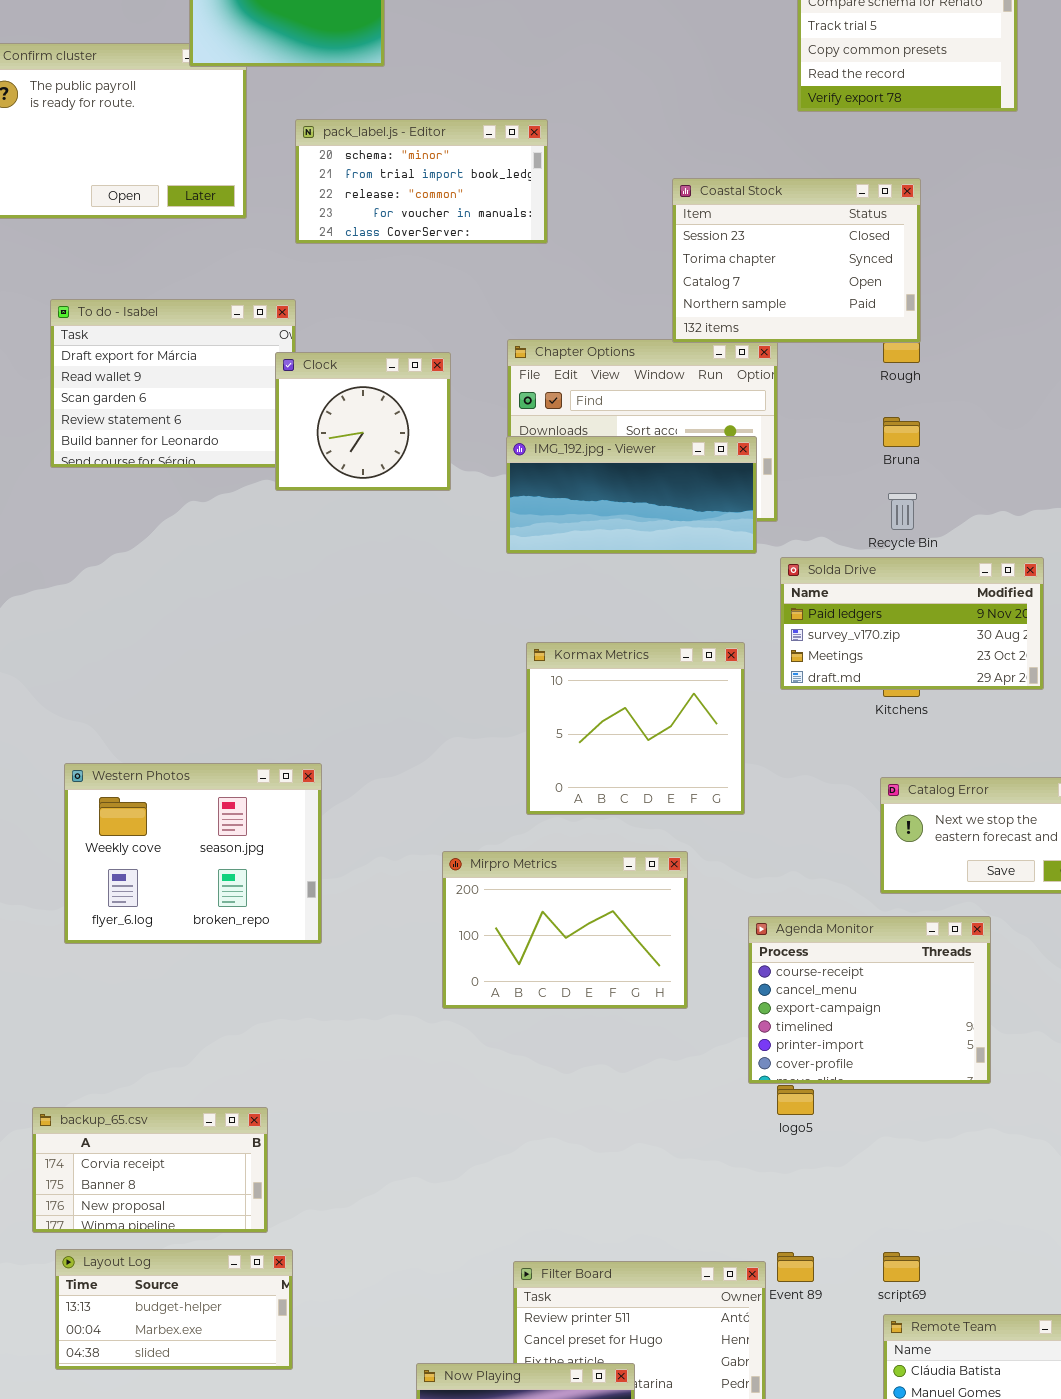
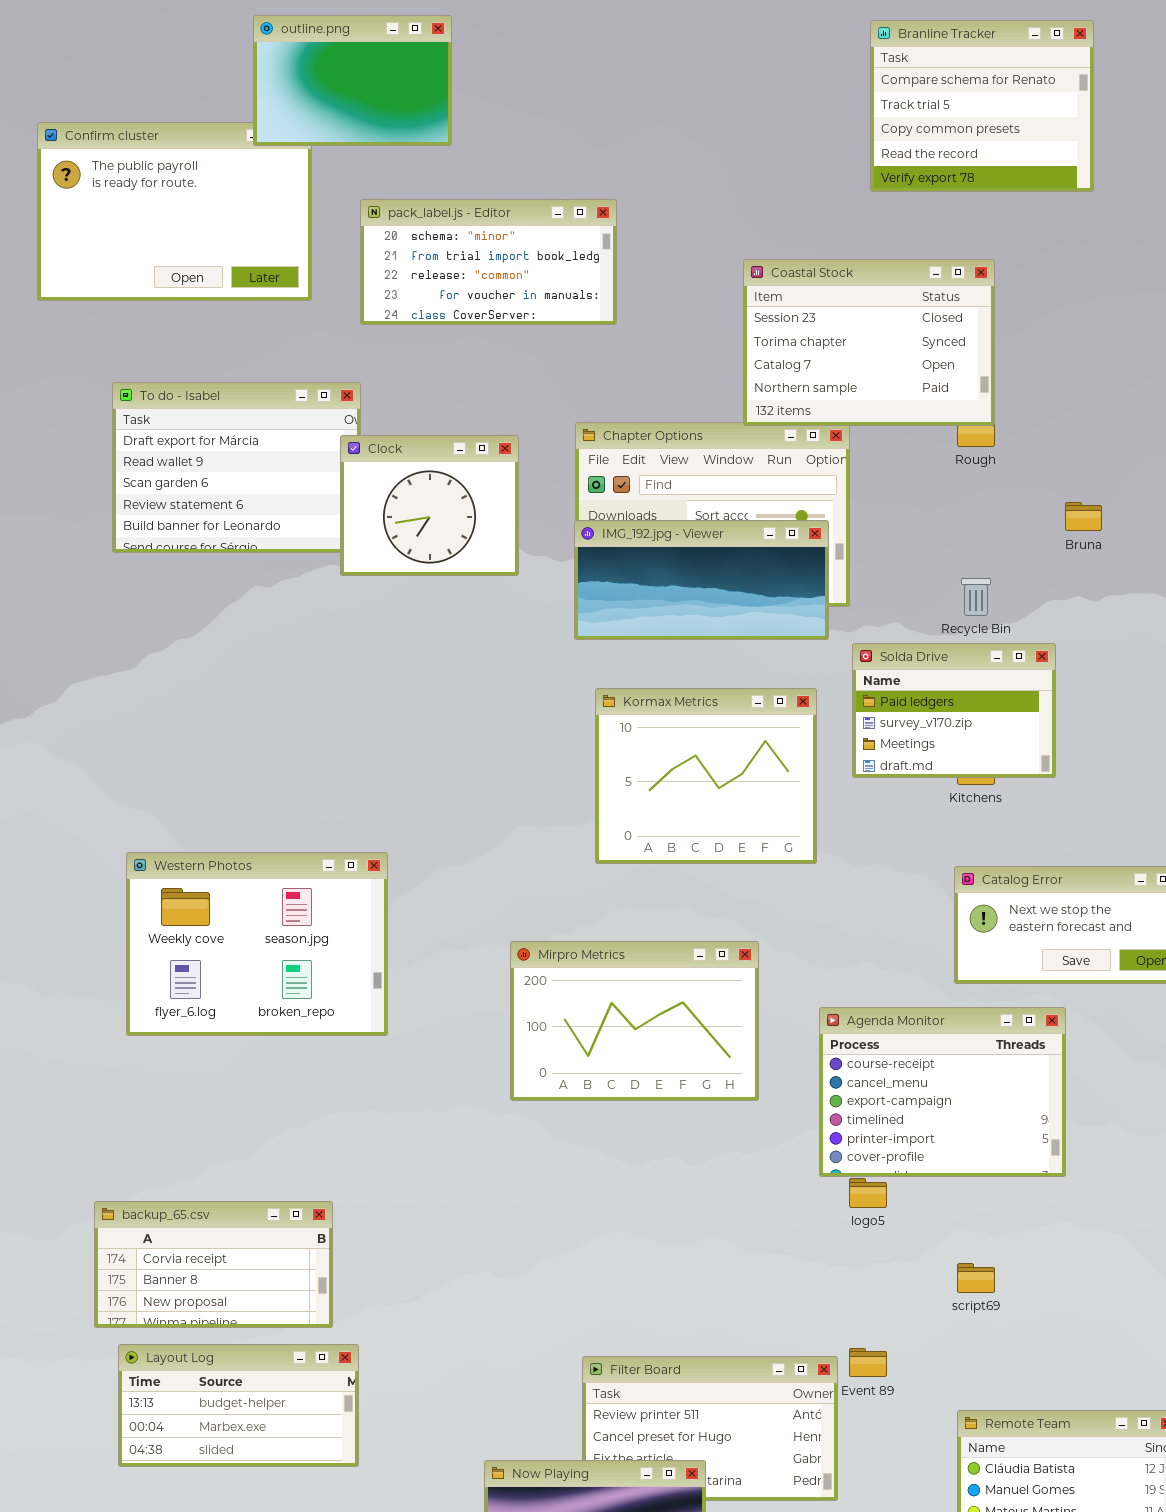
Bruna: [883,417,920,447] -> [1065,502,1102,531], moved
Solda Drive: [780,557,1044,690] -> [852,643,1056,778], resized
Kormax Metrics: [526,642,745,815] -> [595,688,817,864], moved
script69: [883,1252,920,1282] -> [957,1263,995,1293], moved

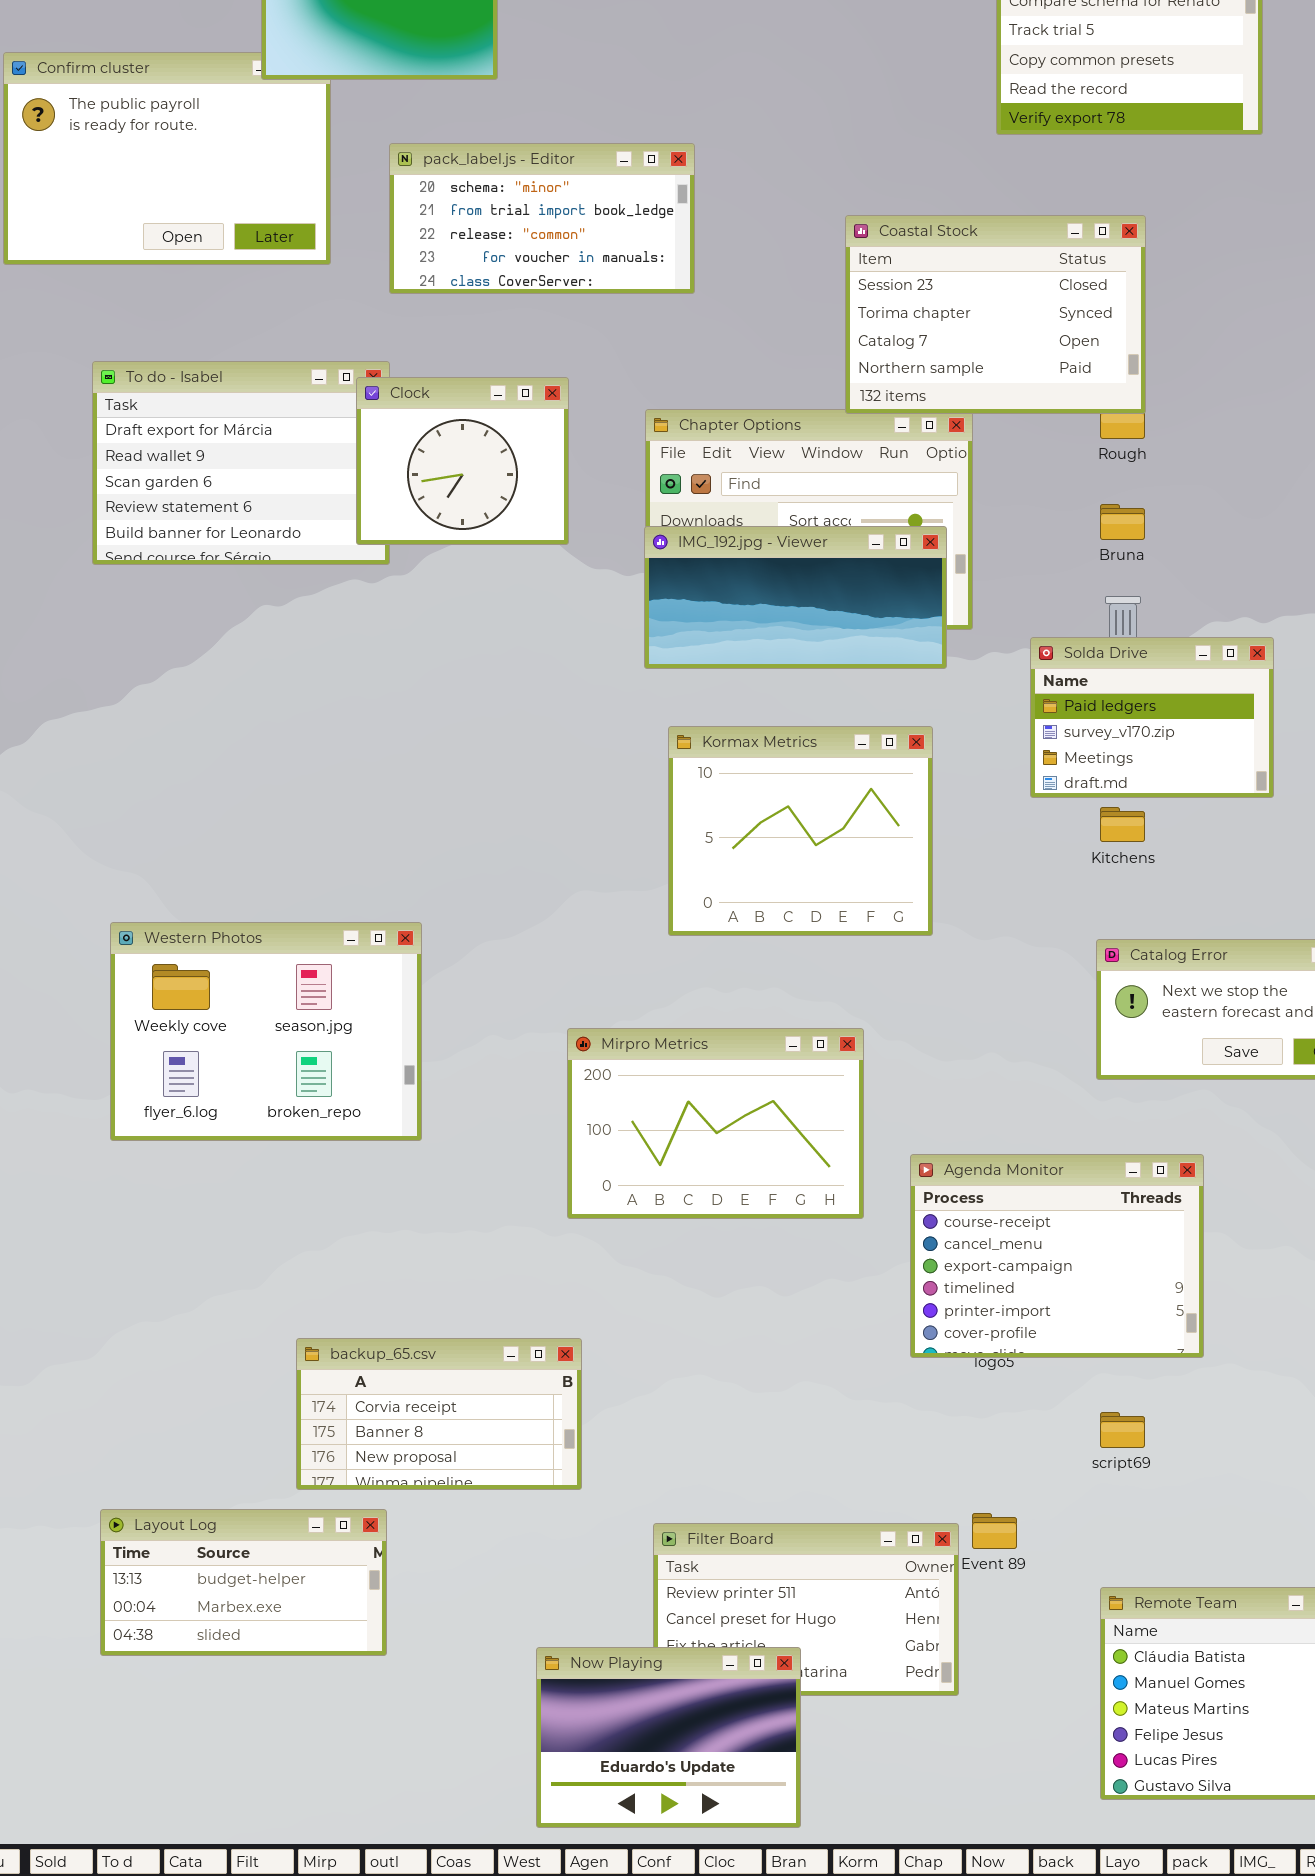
Clock: [340,435,519,576] -> [356,377,569,545], moved
Bruna: [1065,502,1102,531] -> [1100,504,1145,540], moved
Solda Drive: [852,643,1056,778] -> [1030,637,1274,798], moved
Agenda Monitor: [819,1007,1066,1177] -> [910,1154,1204,1358], moved
backup_65.csv: [94,1201,333,1328] -> [296,1338,582,1490], moved

